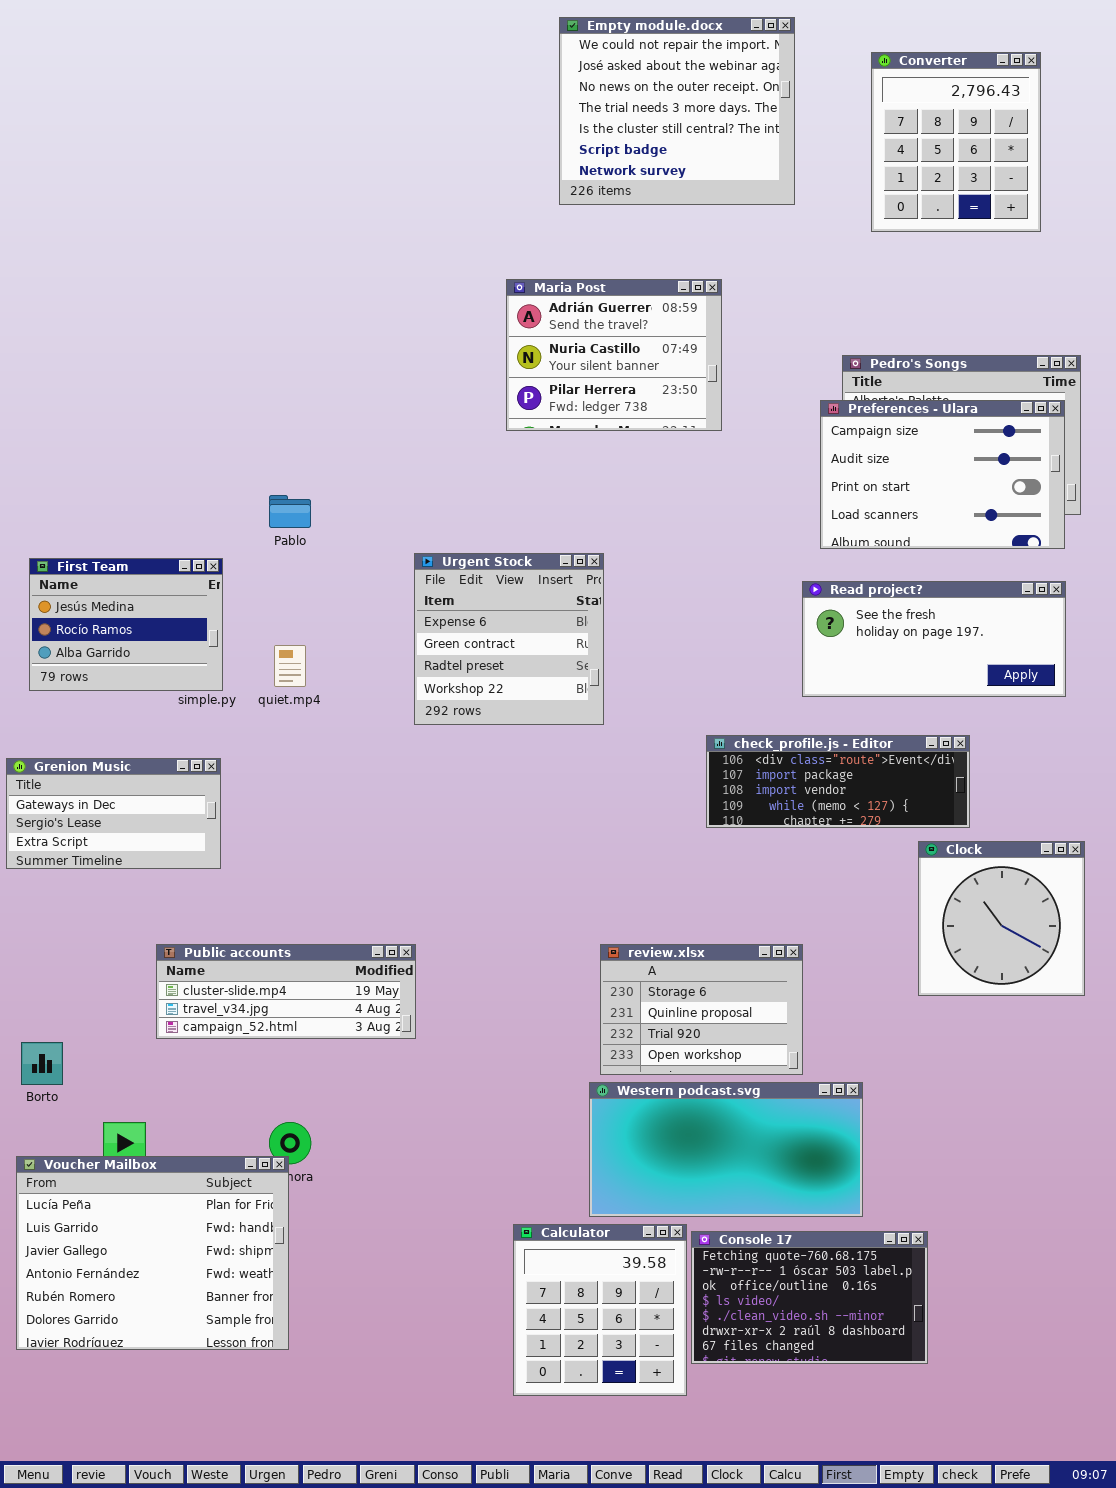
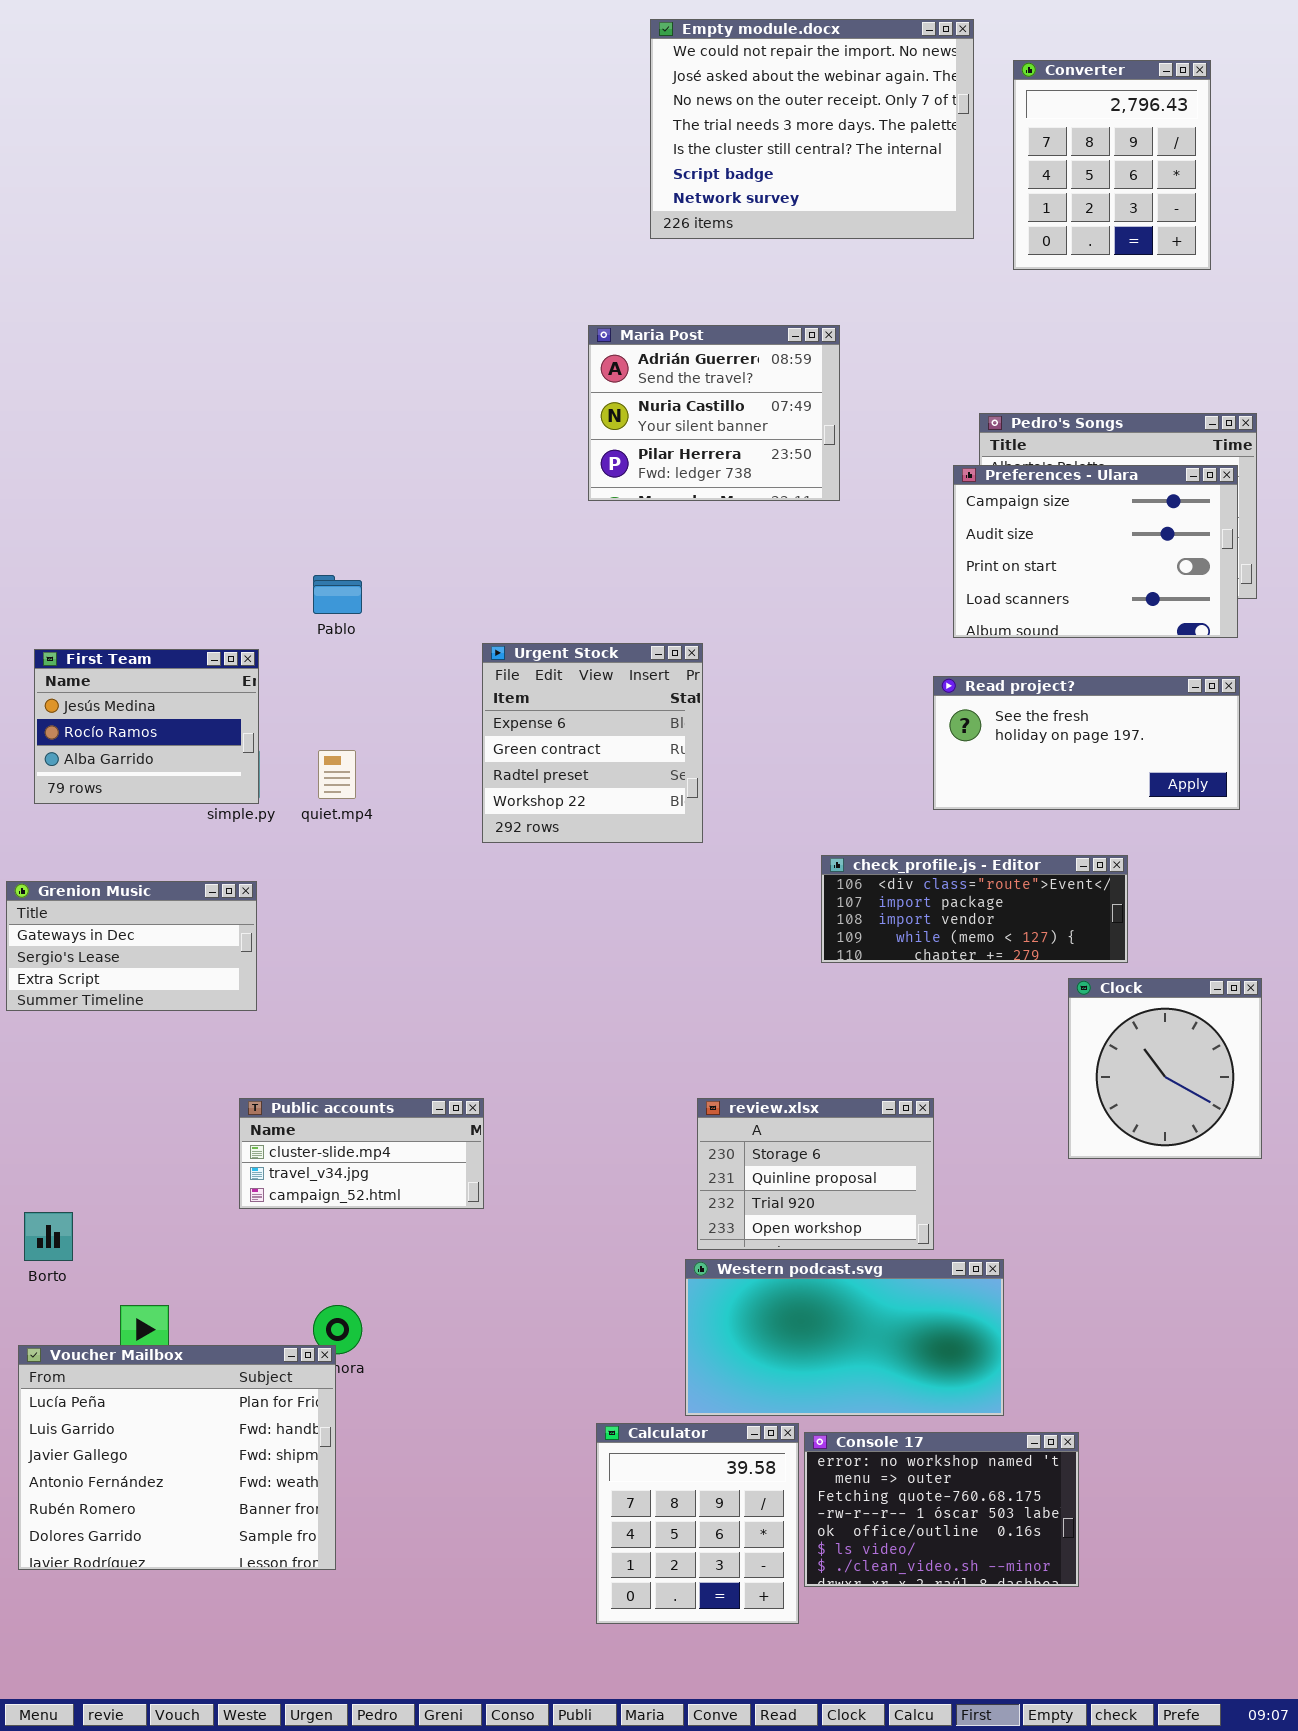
Empty module.docx: [559,17,795,205] -> [650,19,974,239], resized
Public accounts: [156,944,416,1039] -> [239,1098,484,1209], resized
Console 17: [691,1231,928,1364] -> [804,1432,1079,1587], scrolled up 2 rows

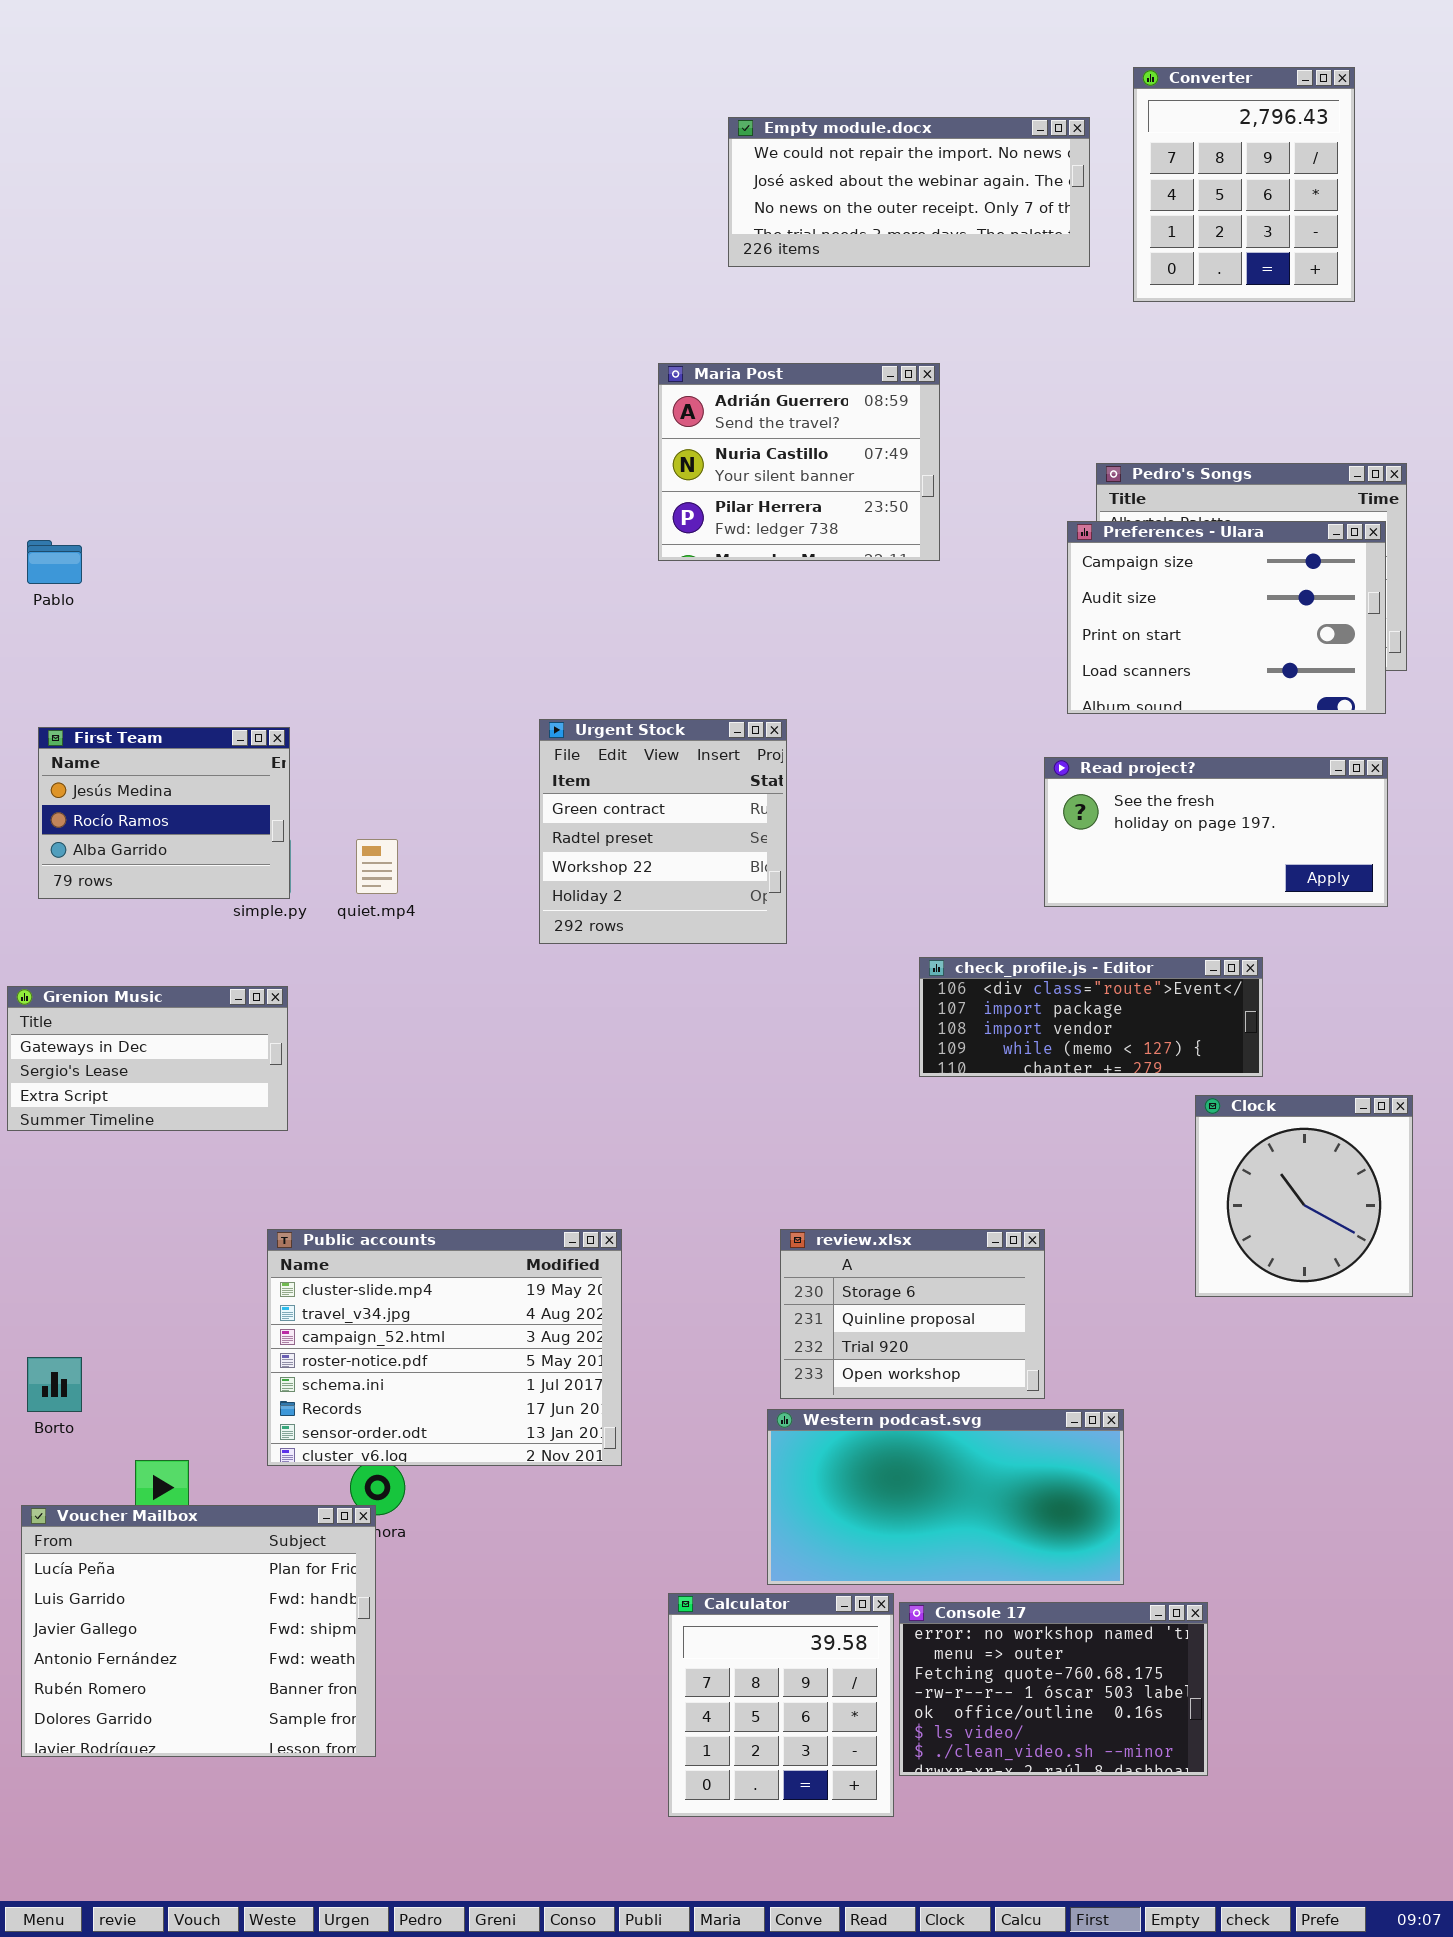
Empty module.docx: [650,19,974,239] -> [728,117,1090,267], resized
Pablo: [313,575,362,614] -> [27,540,82,584], moved
Urgent Stock: [482,643,703,843] -> [539,719,787,944], scrolled down 1 row
Public accounts: [239,1098,484,1209] -> [267,1229,622,1466], resized

